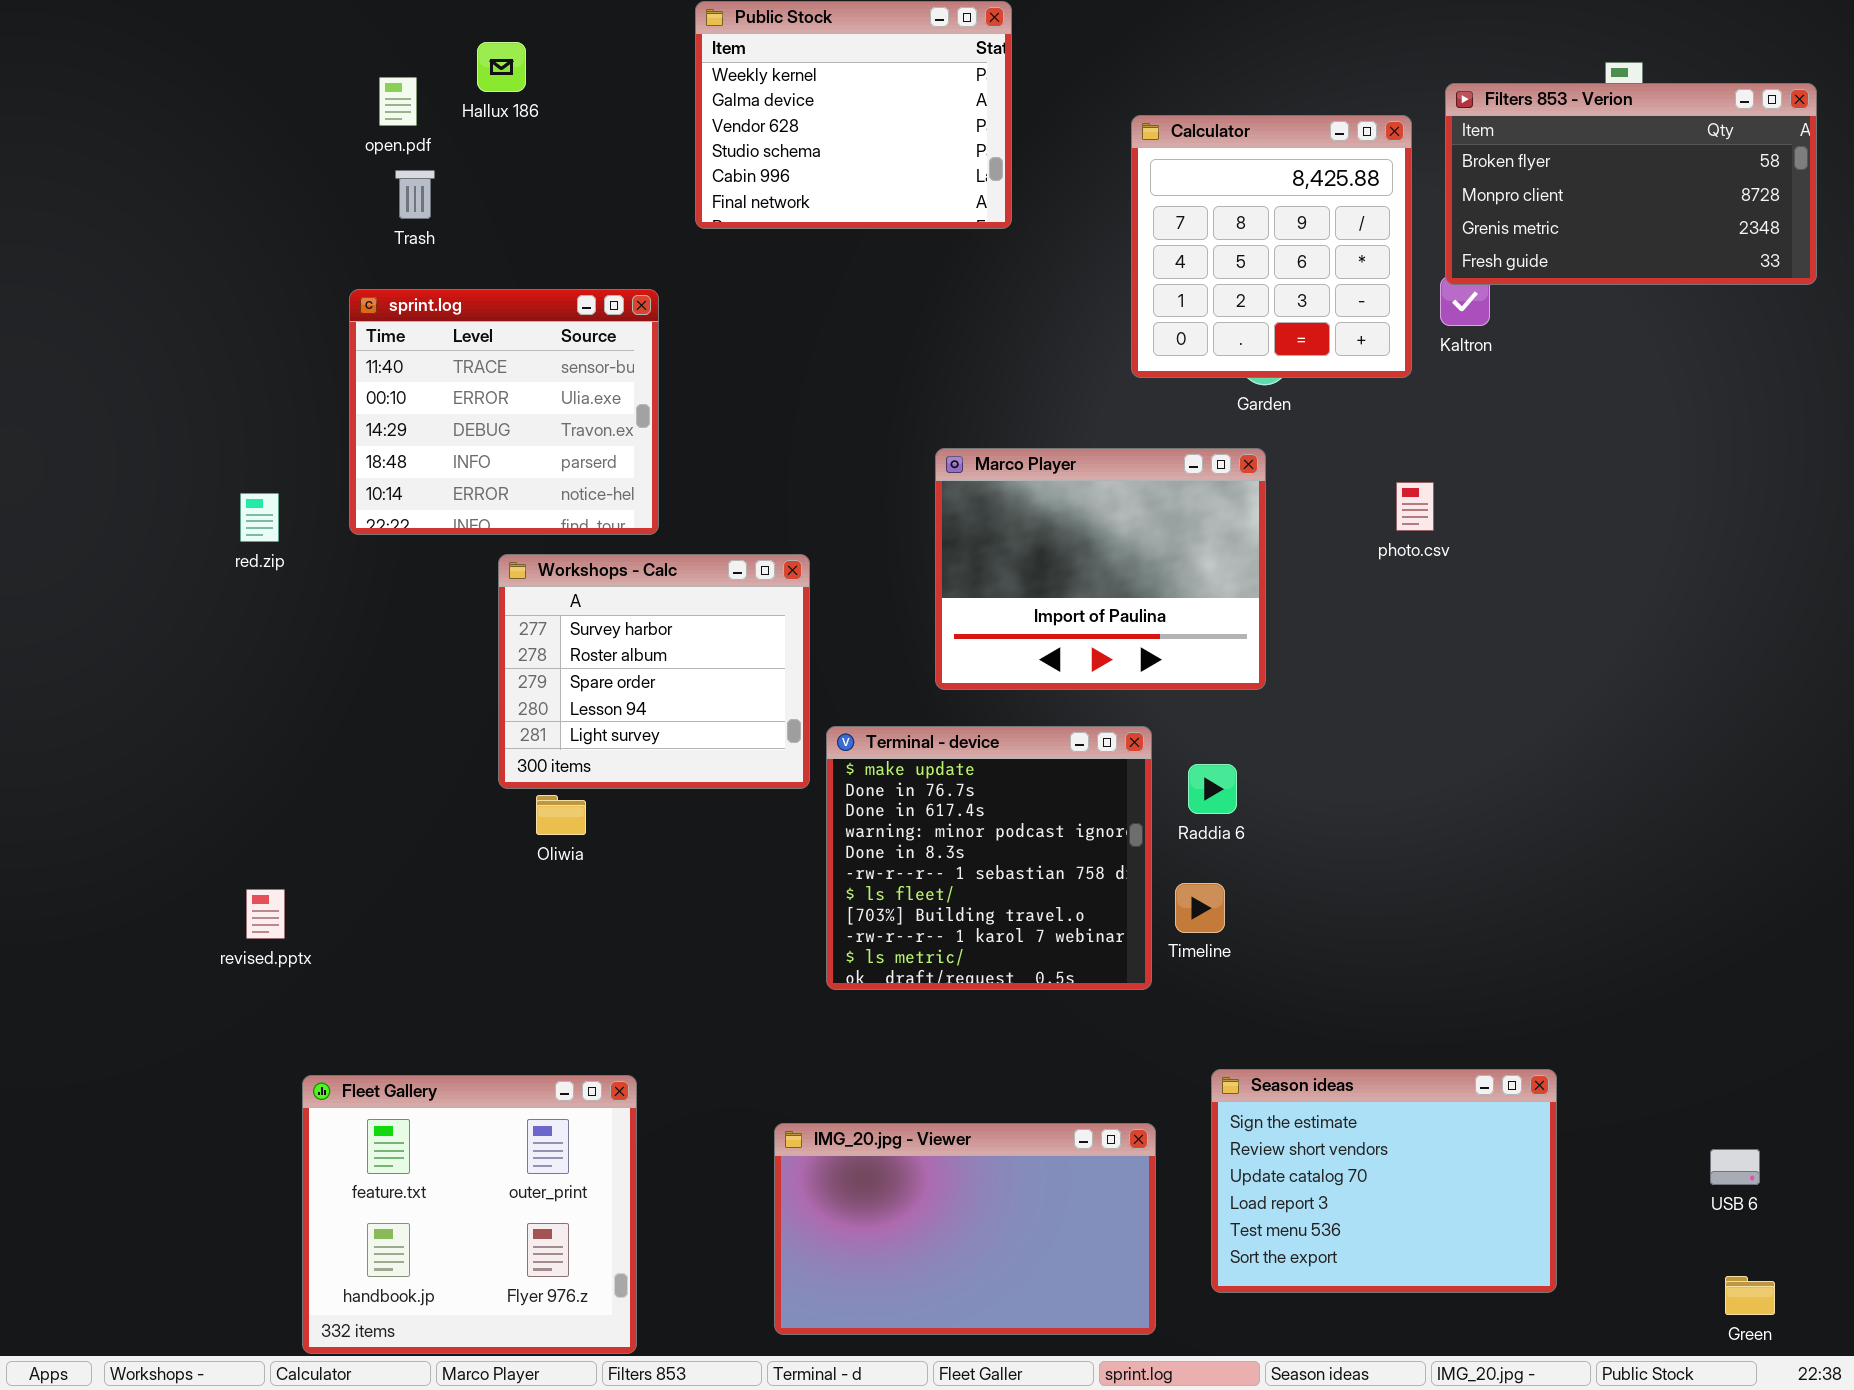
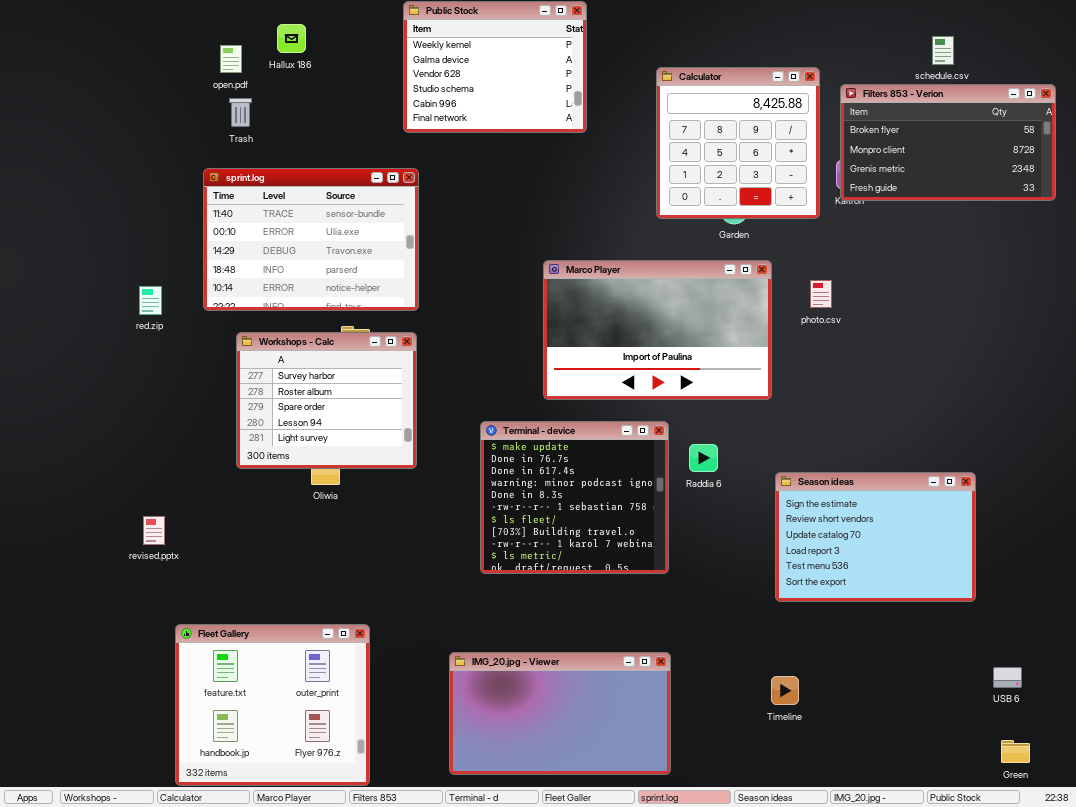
Filters 853 - Verion: [1445,83,1817,285] -> [840,84,1056,201], moved
sprint.log: [349,289,659,535] -> [203,168,419,311], resized
Marco Player: [935,448,1266,690] -> [543,260,772,400], resized
Workshops - Calc: [498,554,810,789] -> [236,332,417,469], moved
Timeline: [1175,883,1225,933] -> [771,676,799,705], moved
Season ideas: [1211,1069,1557,1293] -> [775,472,976,602], moved

